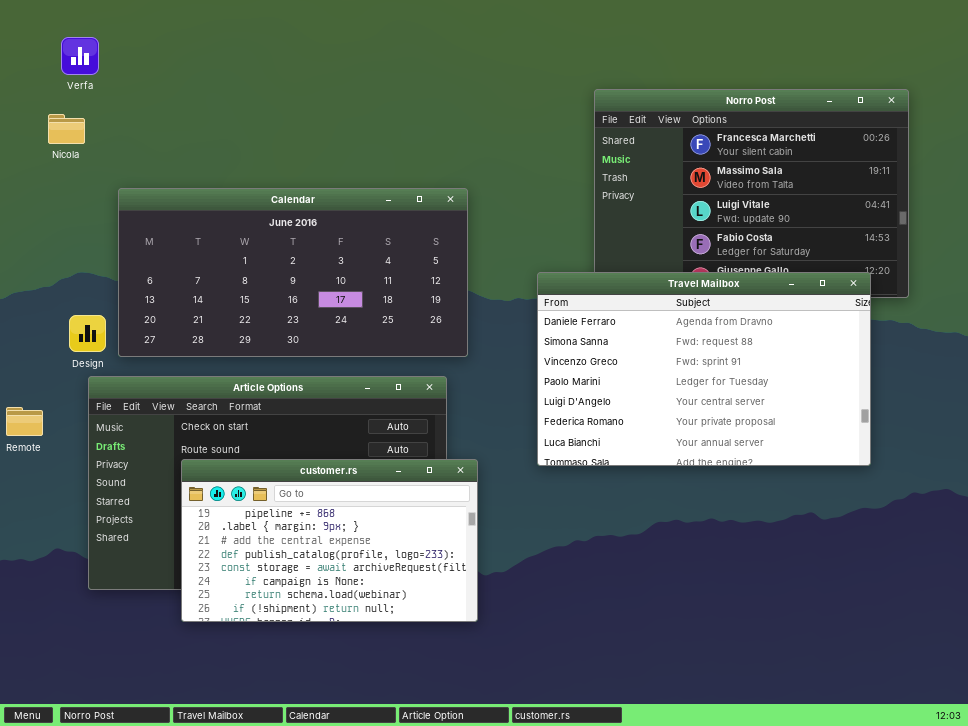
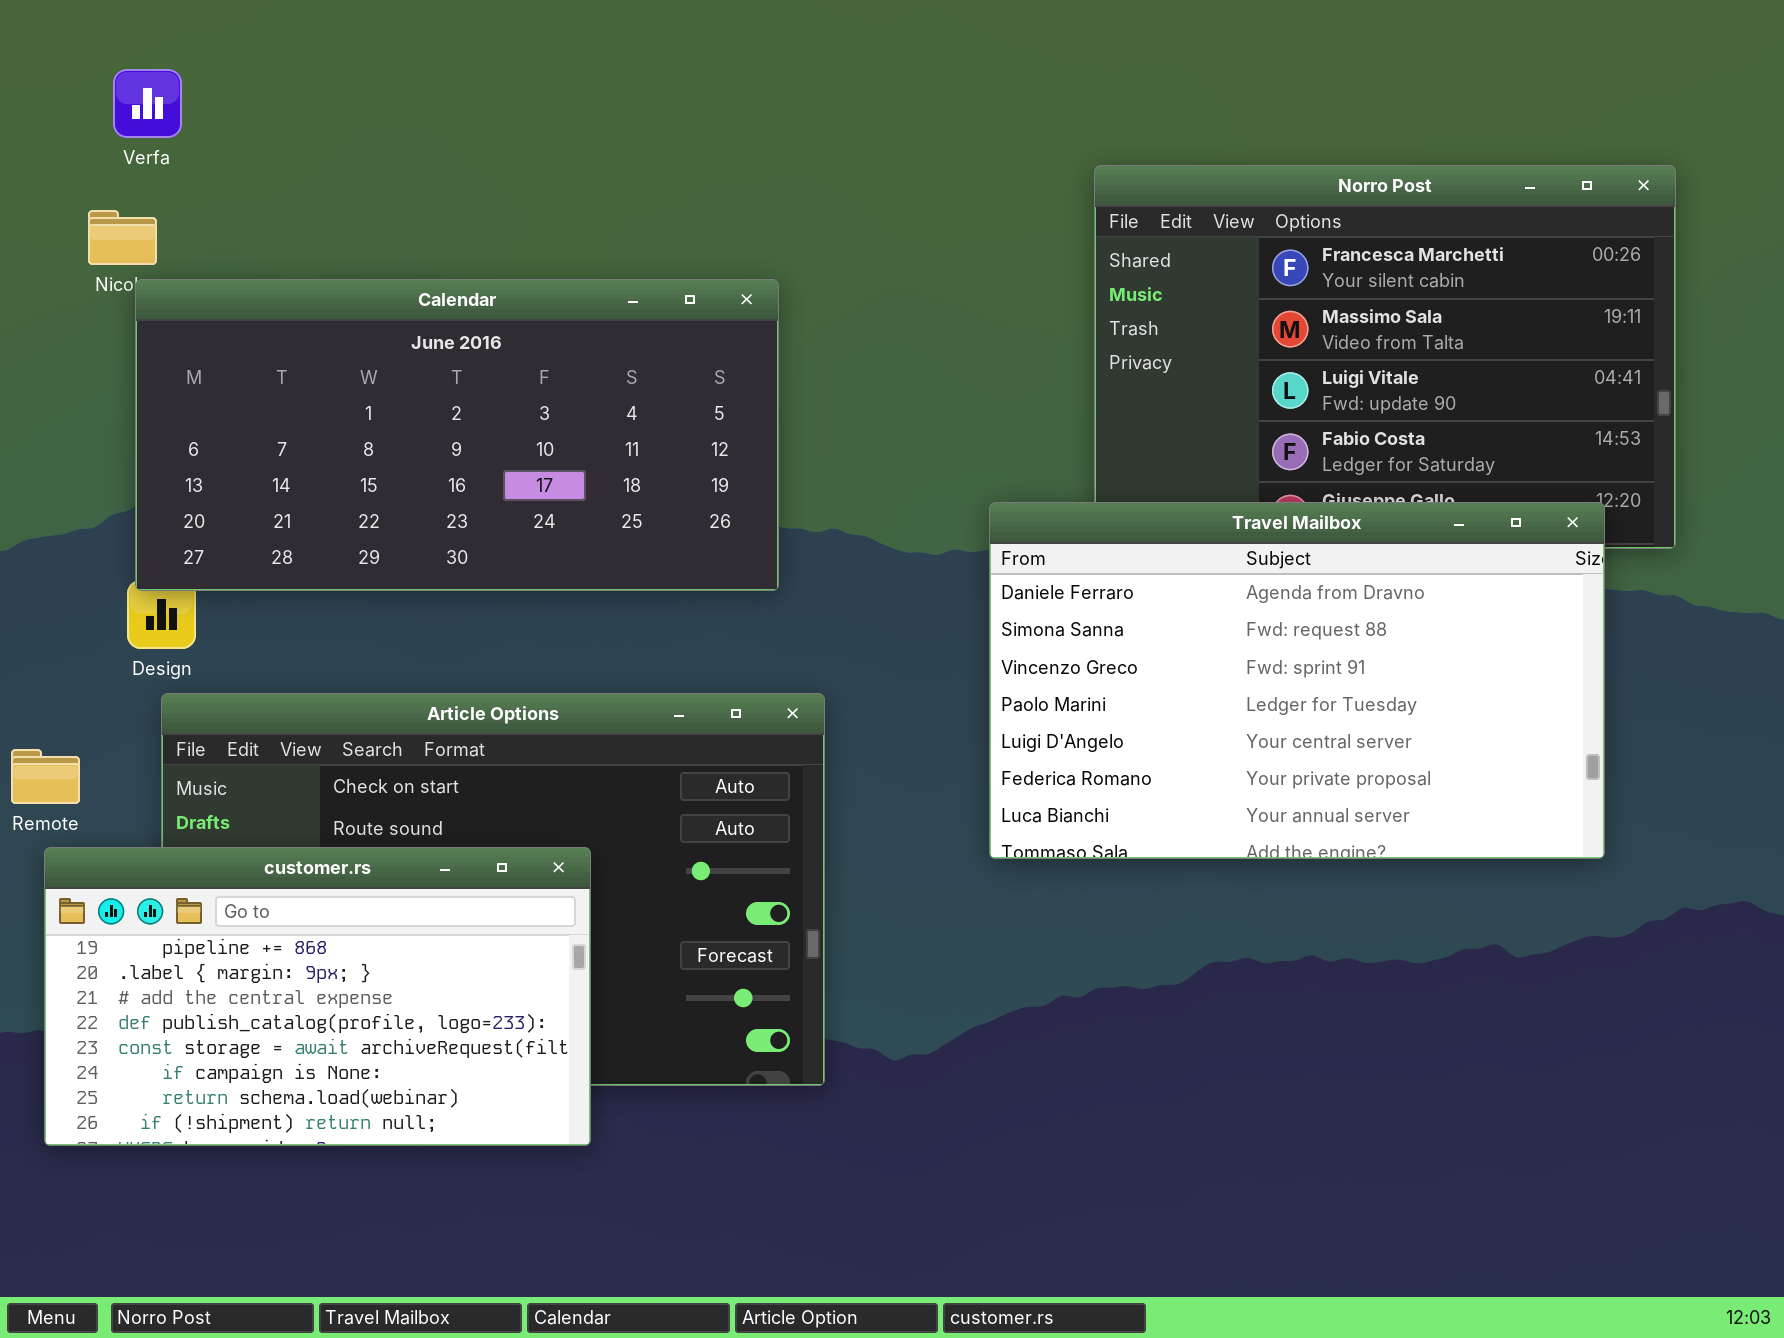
Calendar: [118,188,468,357] -> [135,279,779,591], moved
customer.rs: [181,459,478,622] -> [44,847,591,1146], moved

